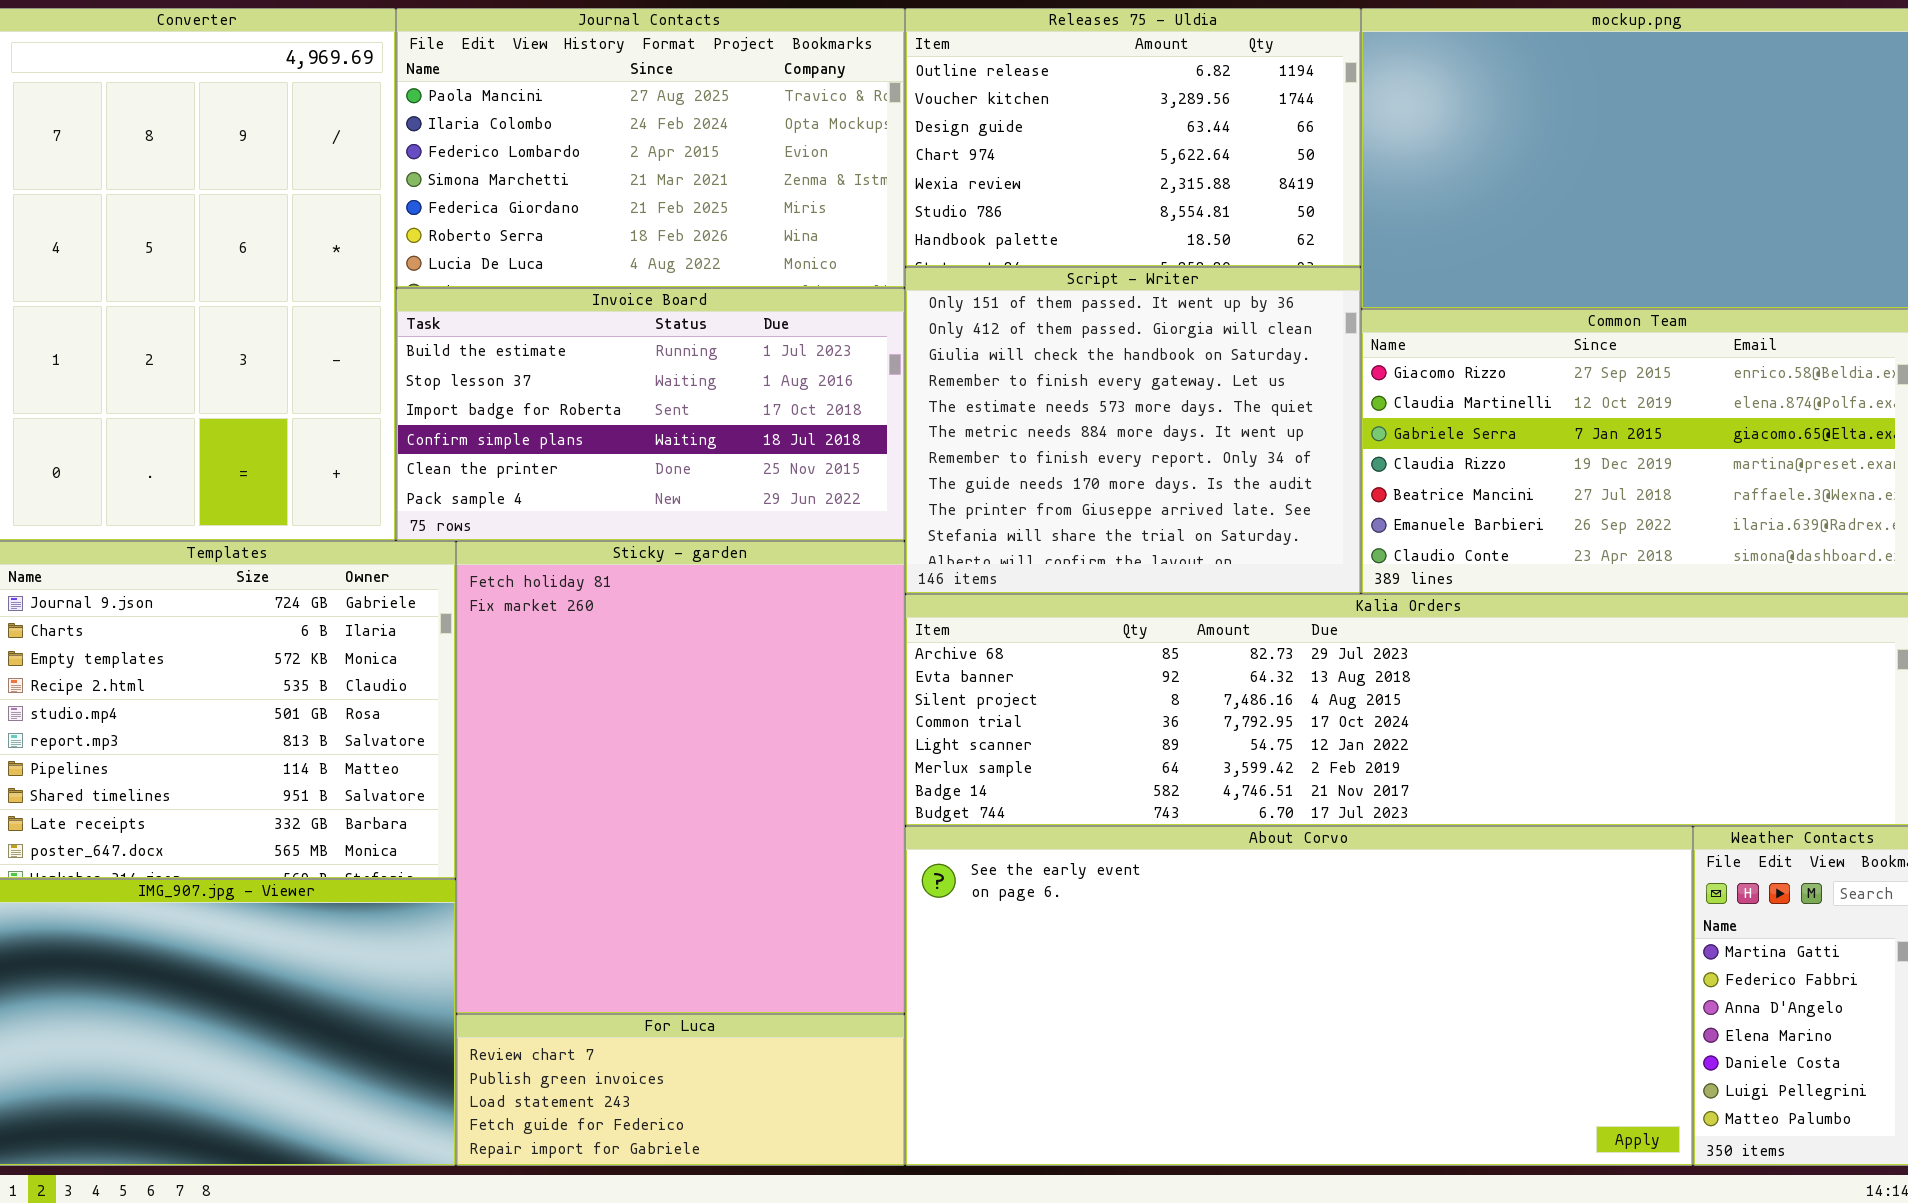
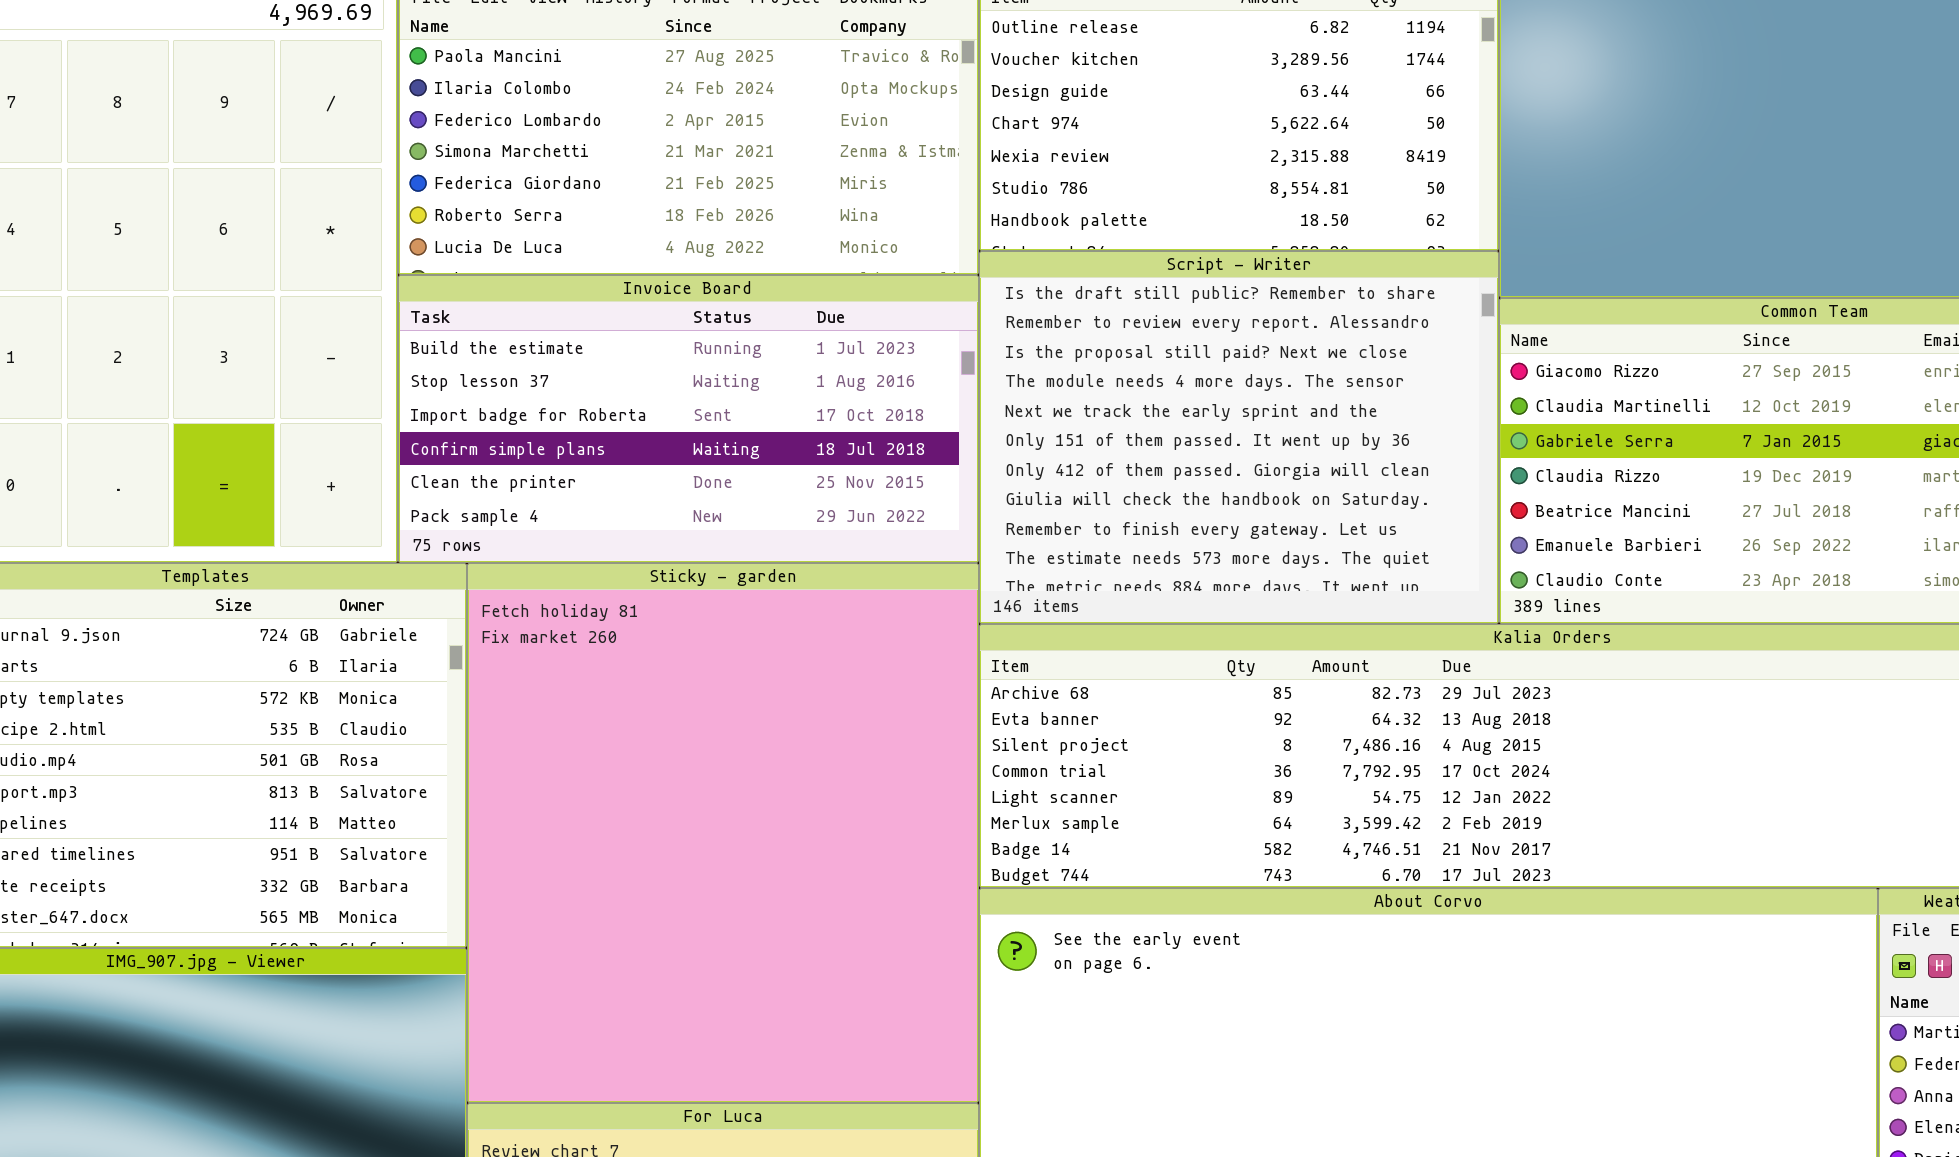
Script - Writer: [905,267,1361,594] -> [979,251,1499,624], scrolled up 5 rows

